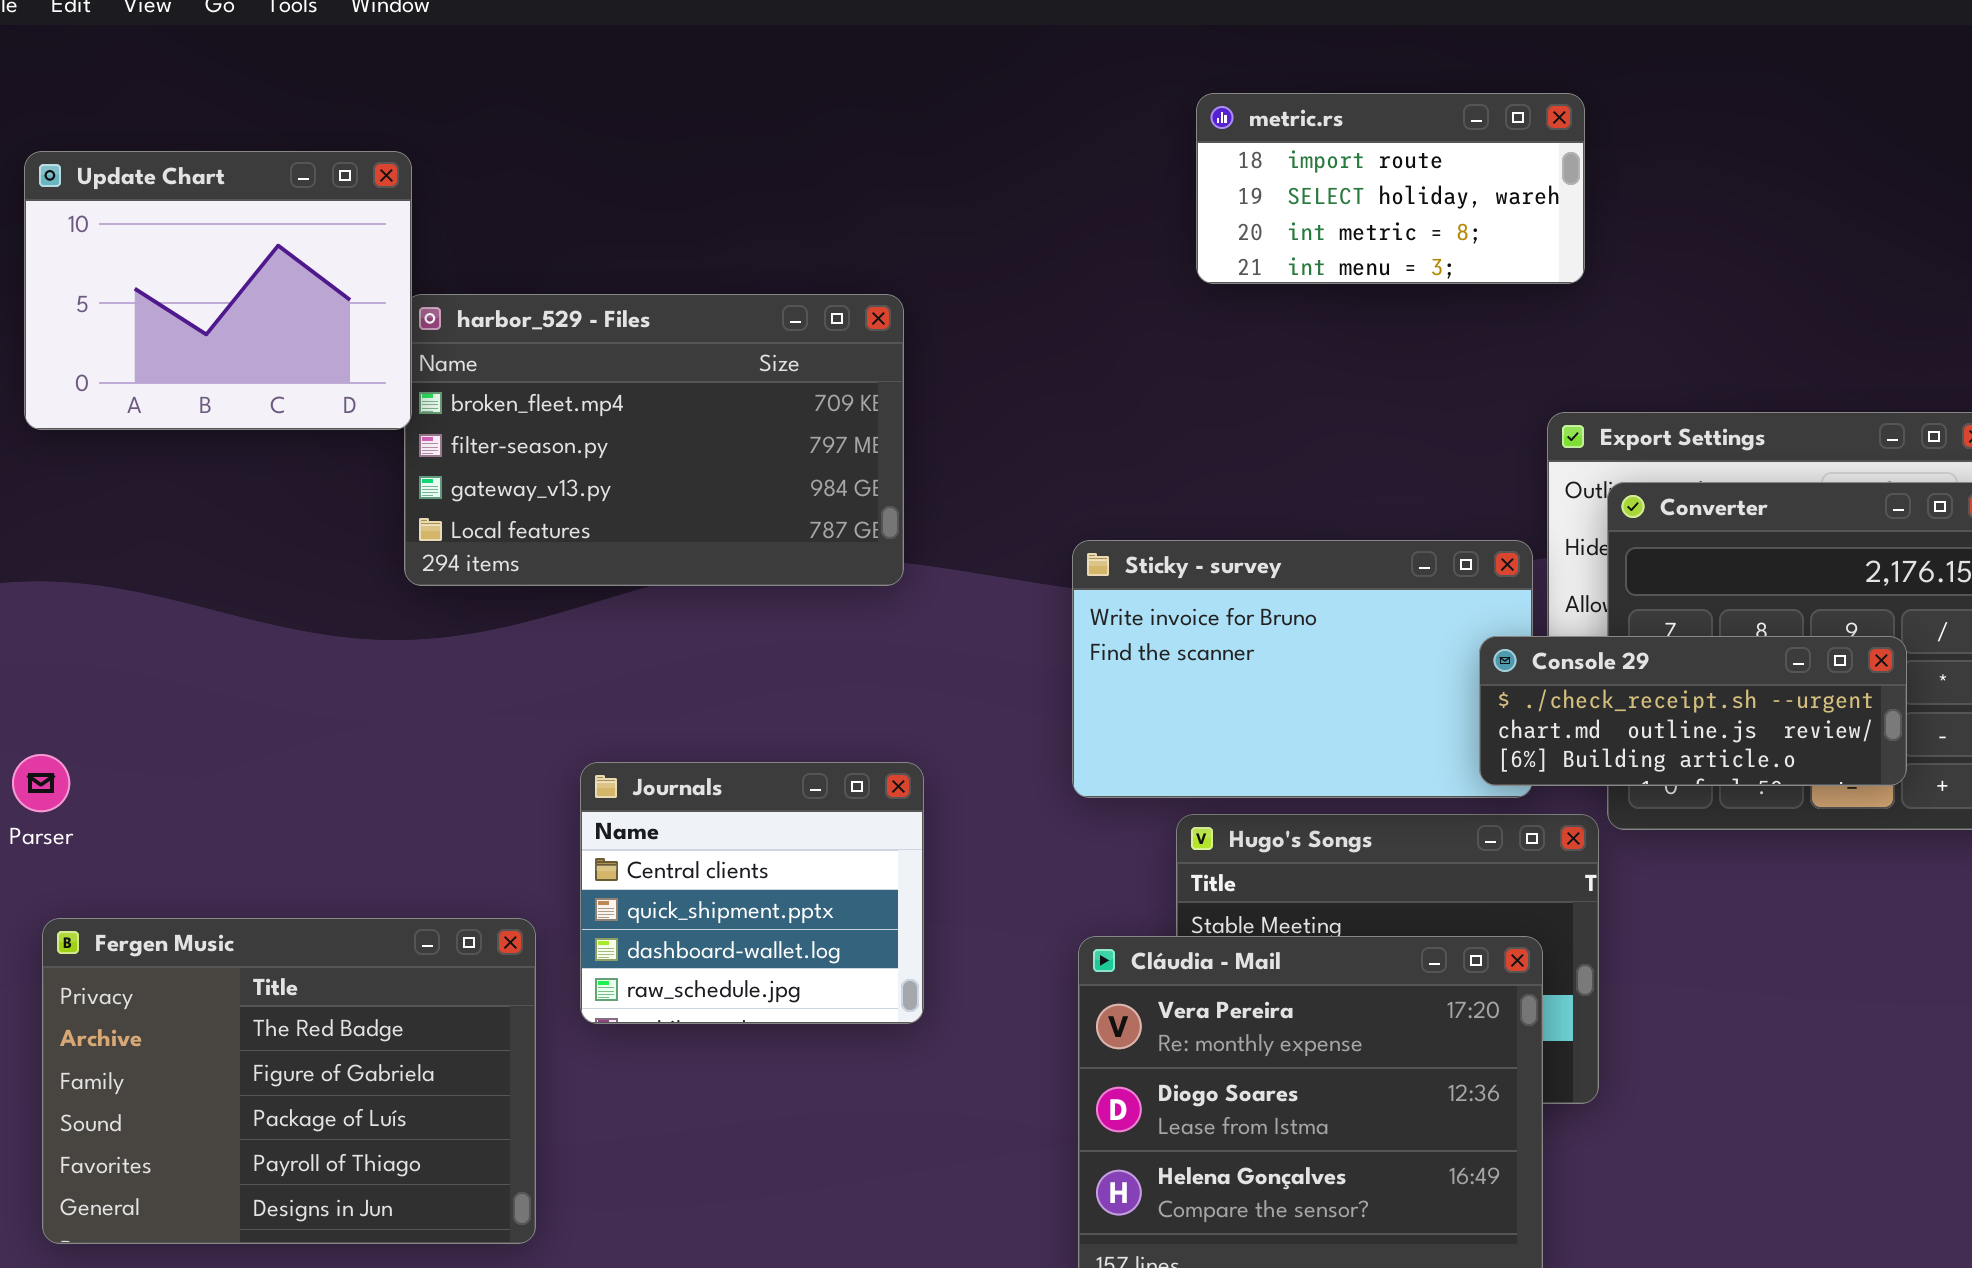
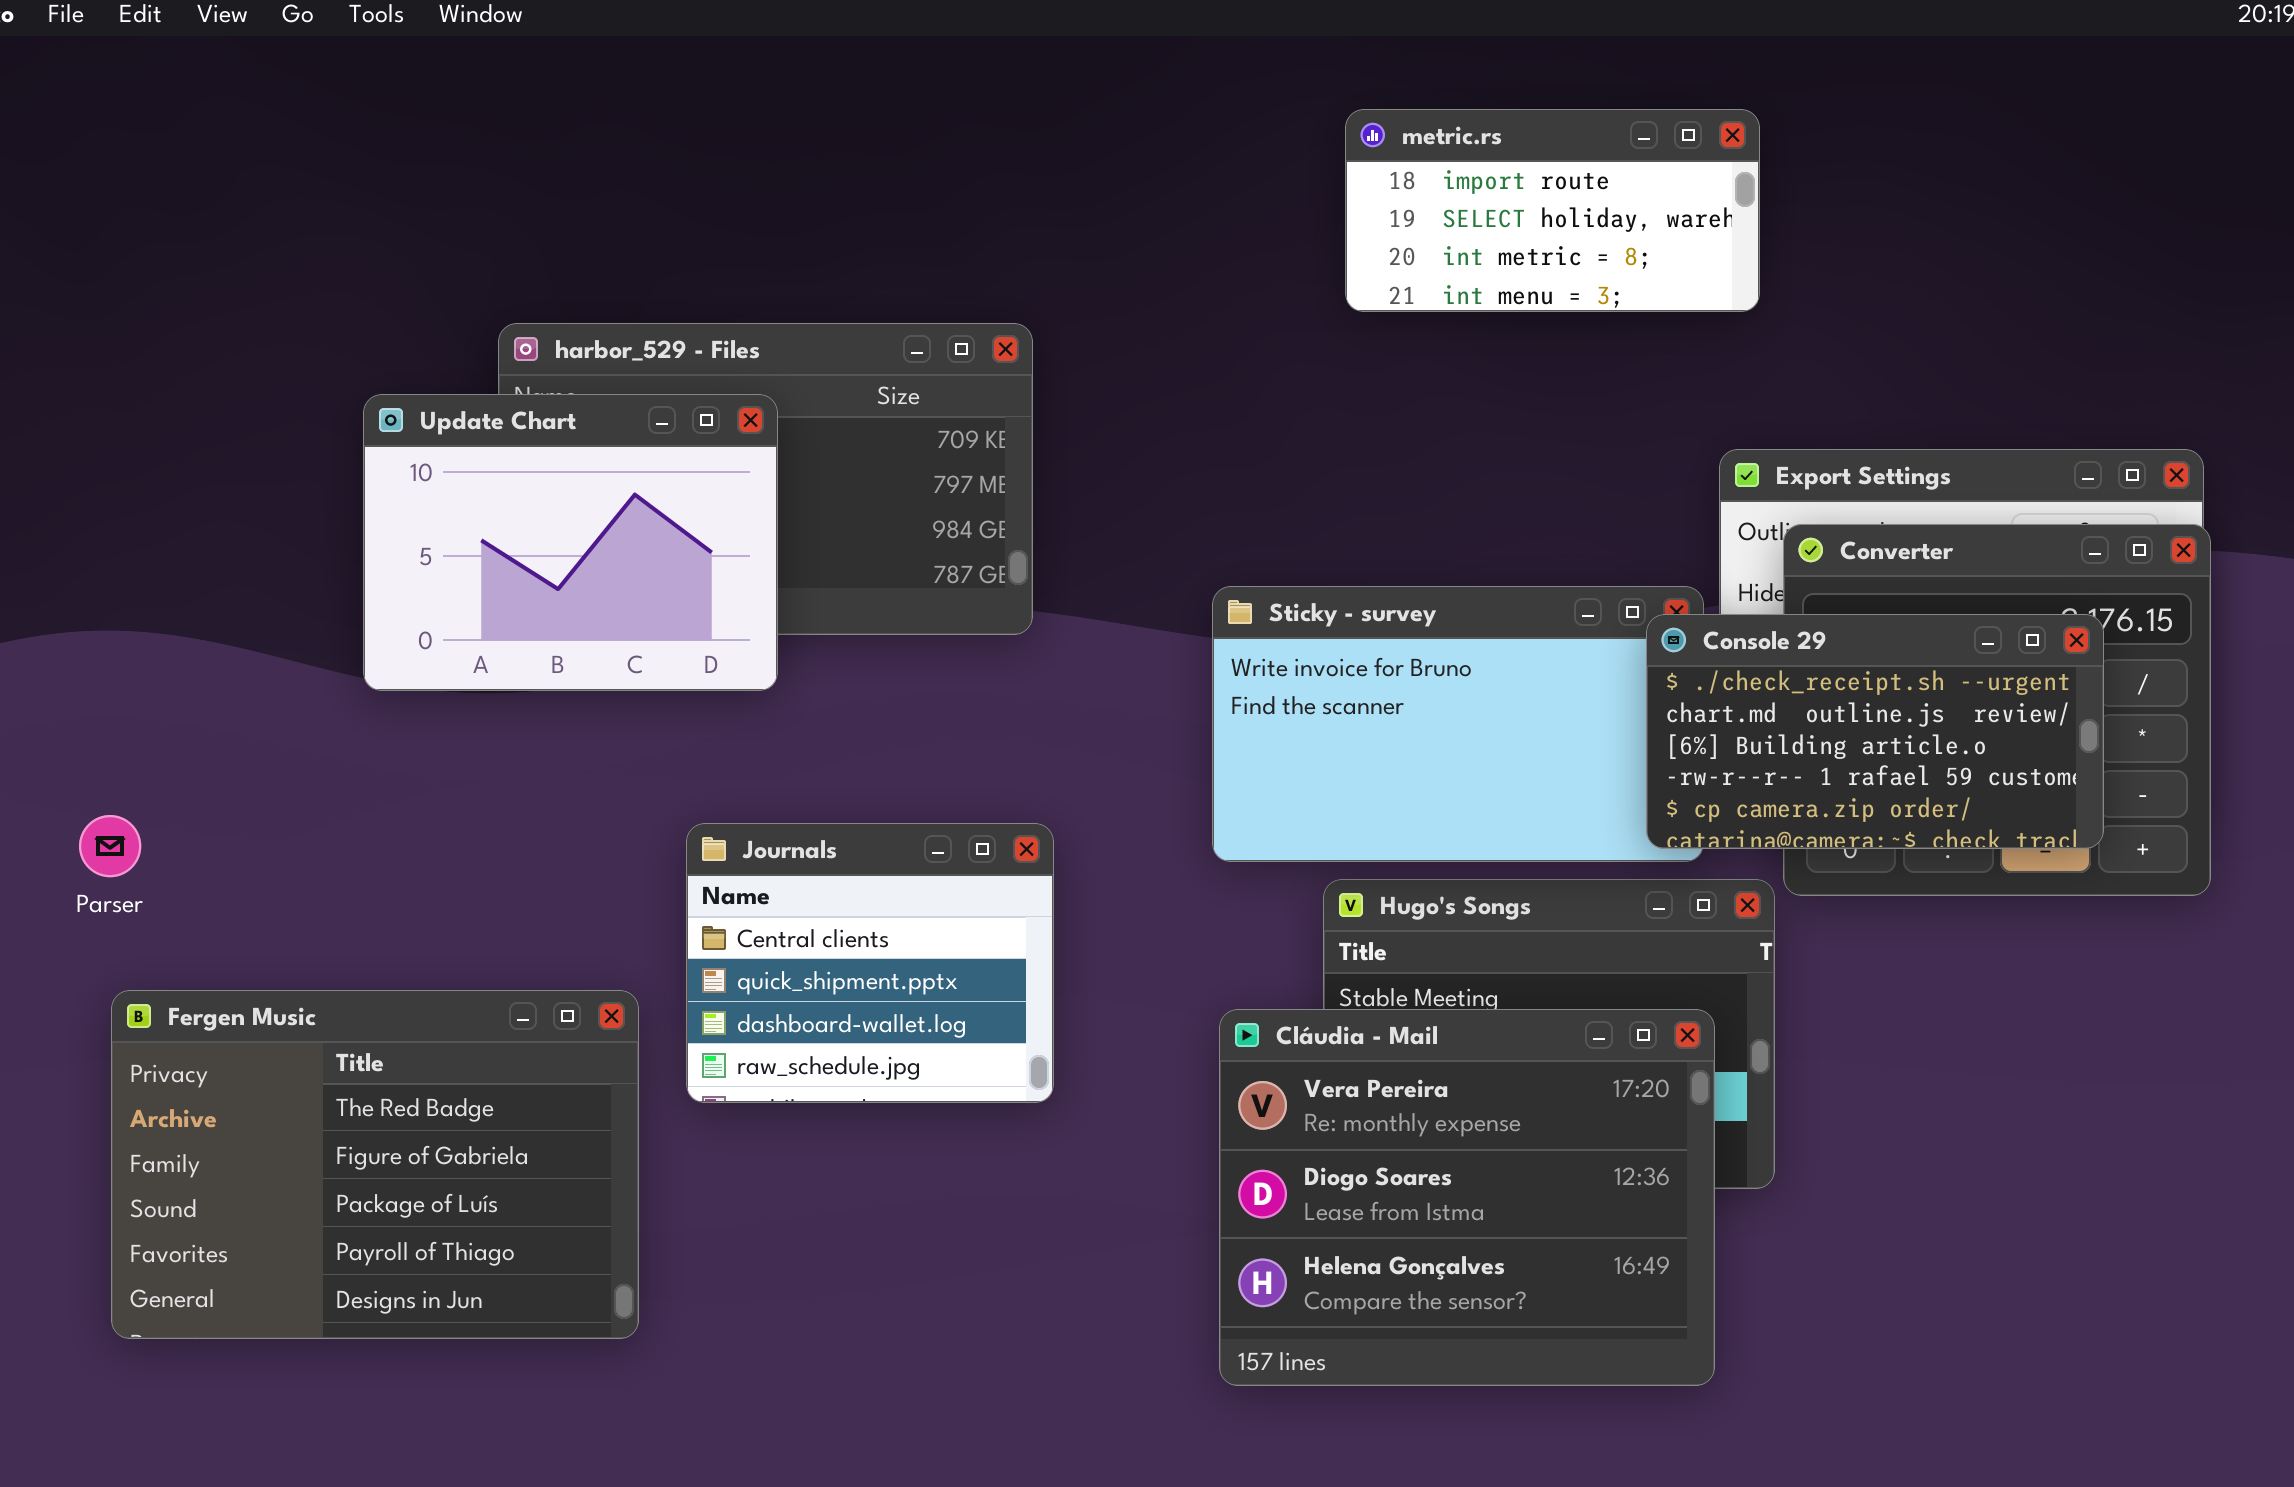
Update Chart: [24,151,412,430] -> [363,394,778,691], moved
Console 29: [1479,636,1907,786] -> [1646,614,2104,849], resized

